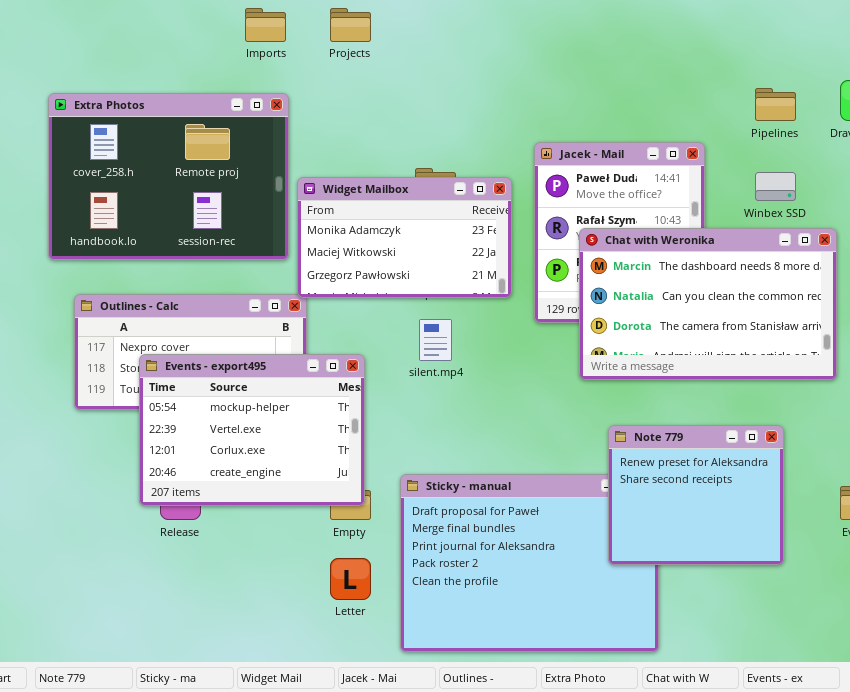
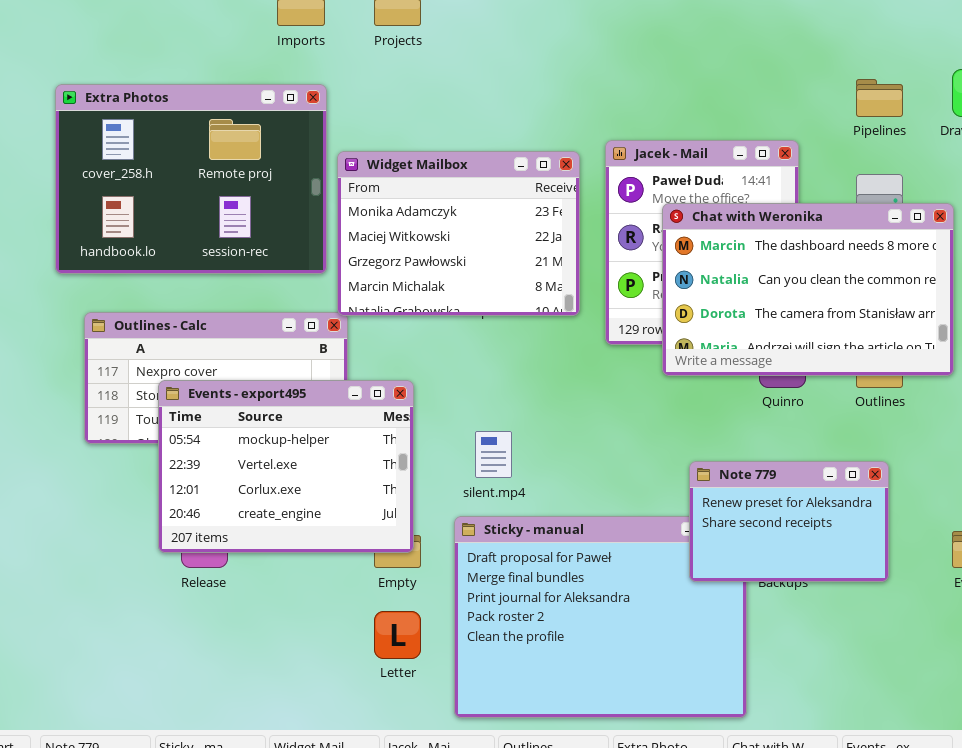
Widget Mailbox: [297,177,512,298] -> [337,151,580,316], resized
Chat with Weronika: [579,228,837,380] -> [662,203,954,376], moved
silent.mp4: [419,319,452,361] -> [475,431,512,478], moved
Note 779: [608,425,784,565] -> [689,461,889,582], resized

